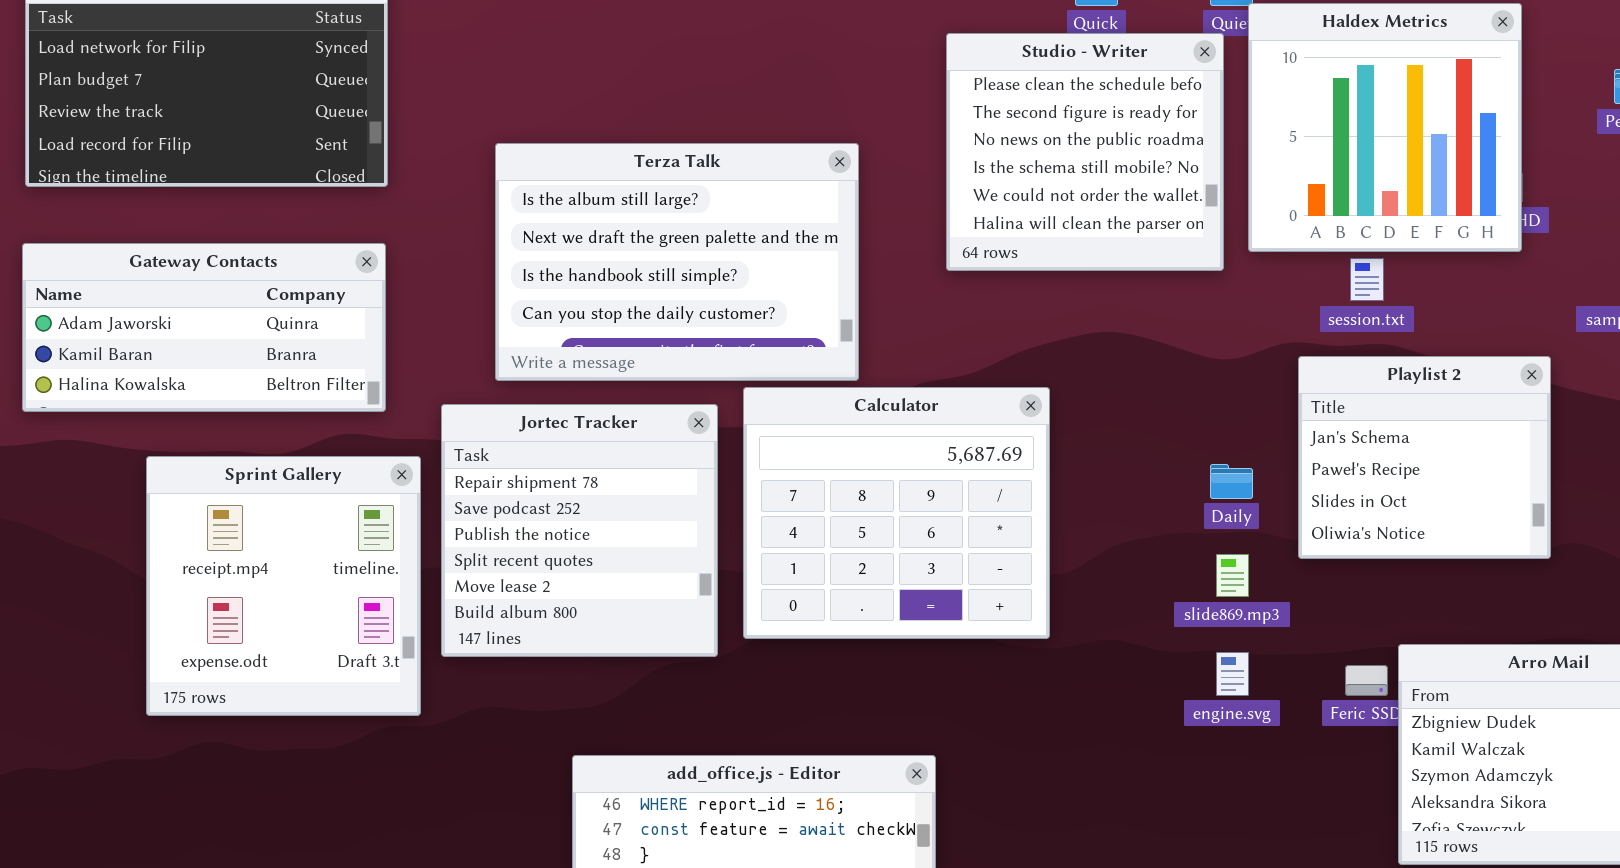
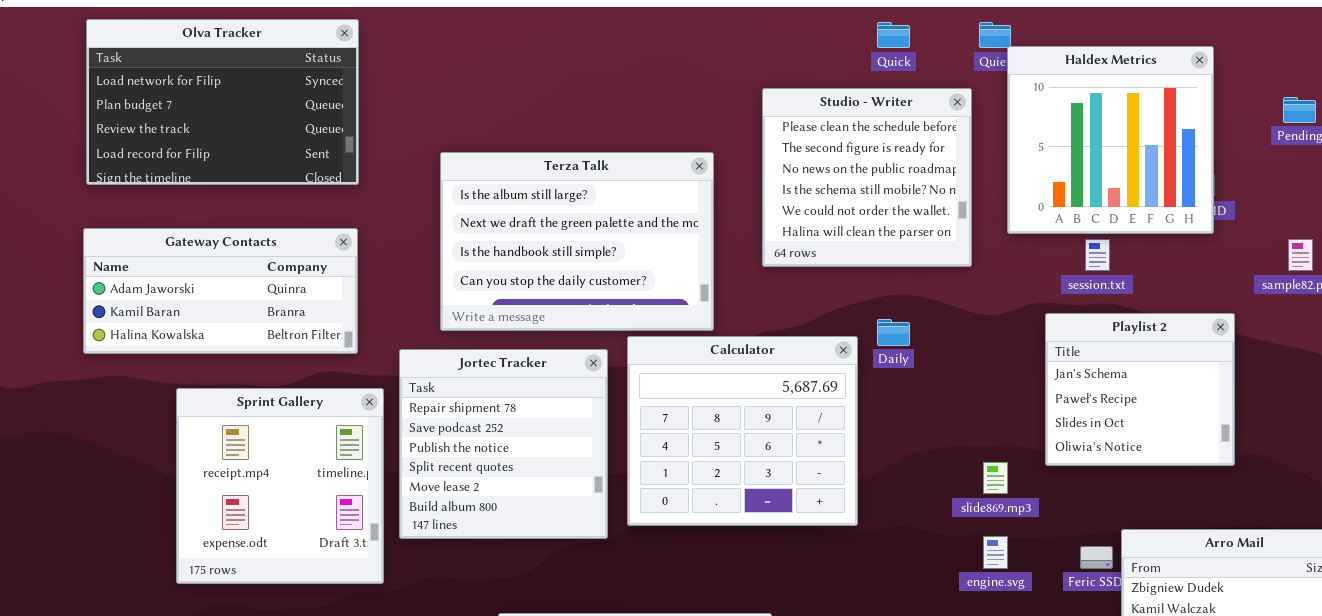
Studio - Writer: [946,33,1224,271] -> [762,88,972,267], moved
Daily: [1210,464,1253,499] -> [877,319,910,346], moved

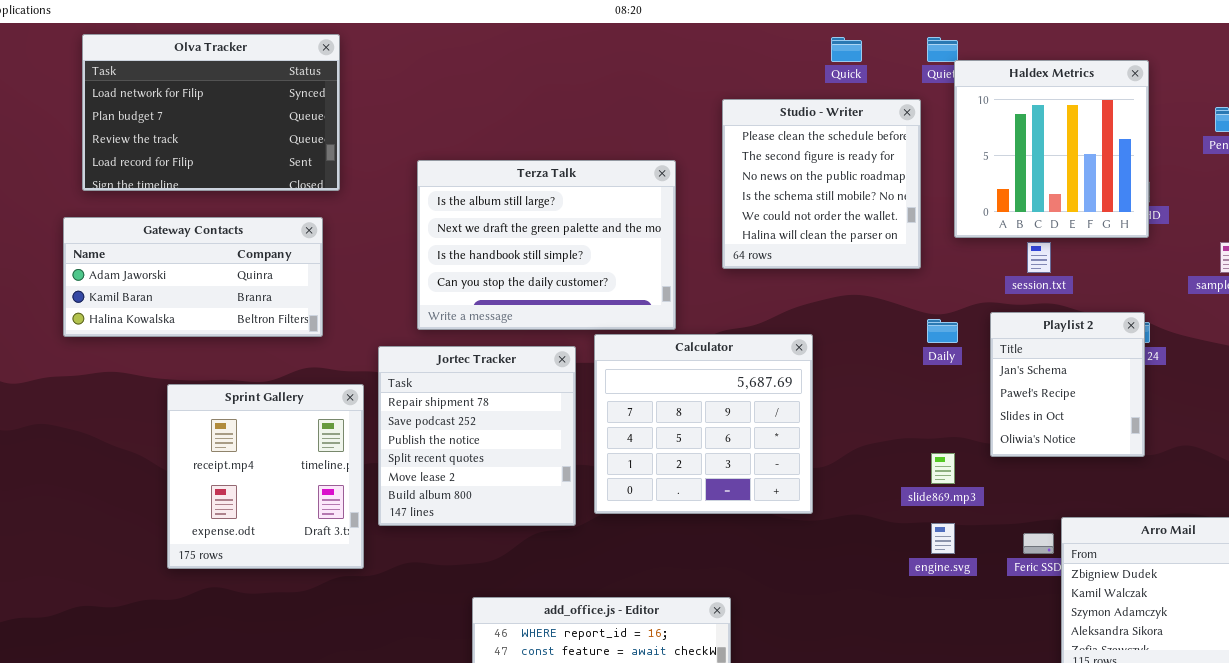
Gateway Contacts: [83,228,358,354] -> [63,217,323,337], moved
Playlist 2: [1045,313,1235,466] -> [990,312,1145,457], resized
Daily: [877,319,910,346] -> [927,319,958,343], moved

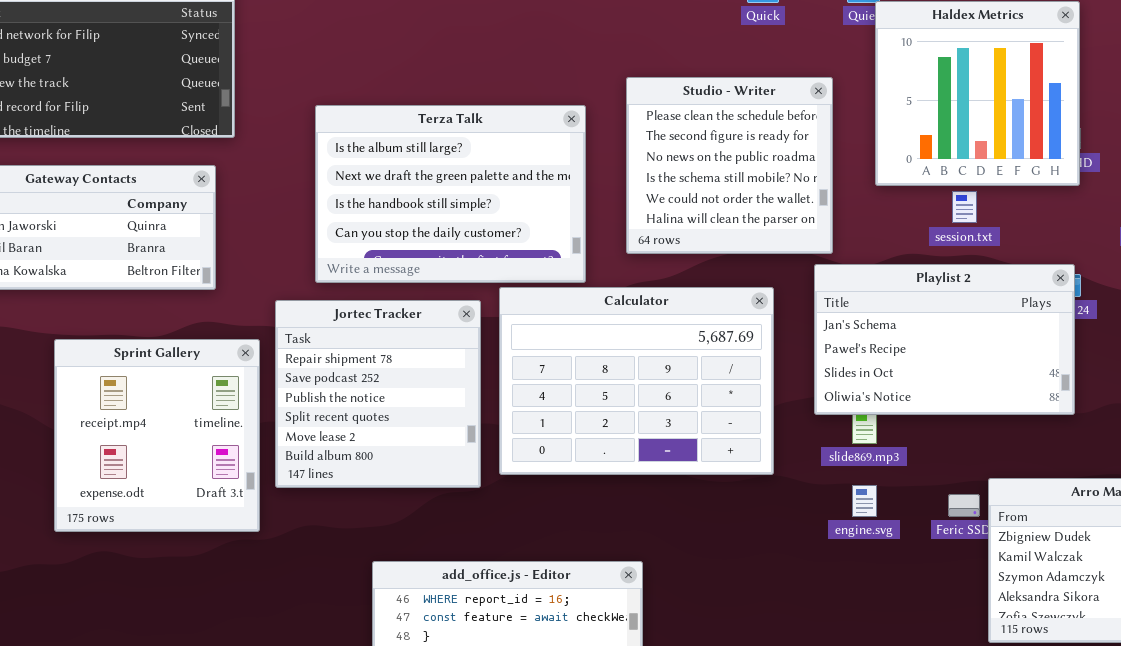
Studio - Writer: [722,99,921,269] -> [626,77,833,254], moved
Playlist 2: [990,312,1145,457] -> [814,264,1075,415], resized
Calculator: [594,334,813,514] -> [499,287,774,475], resized

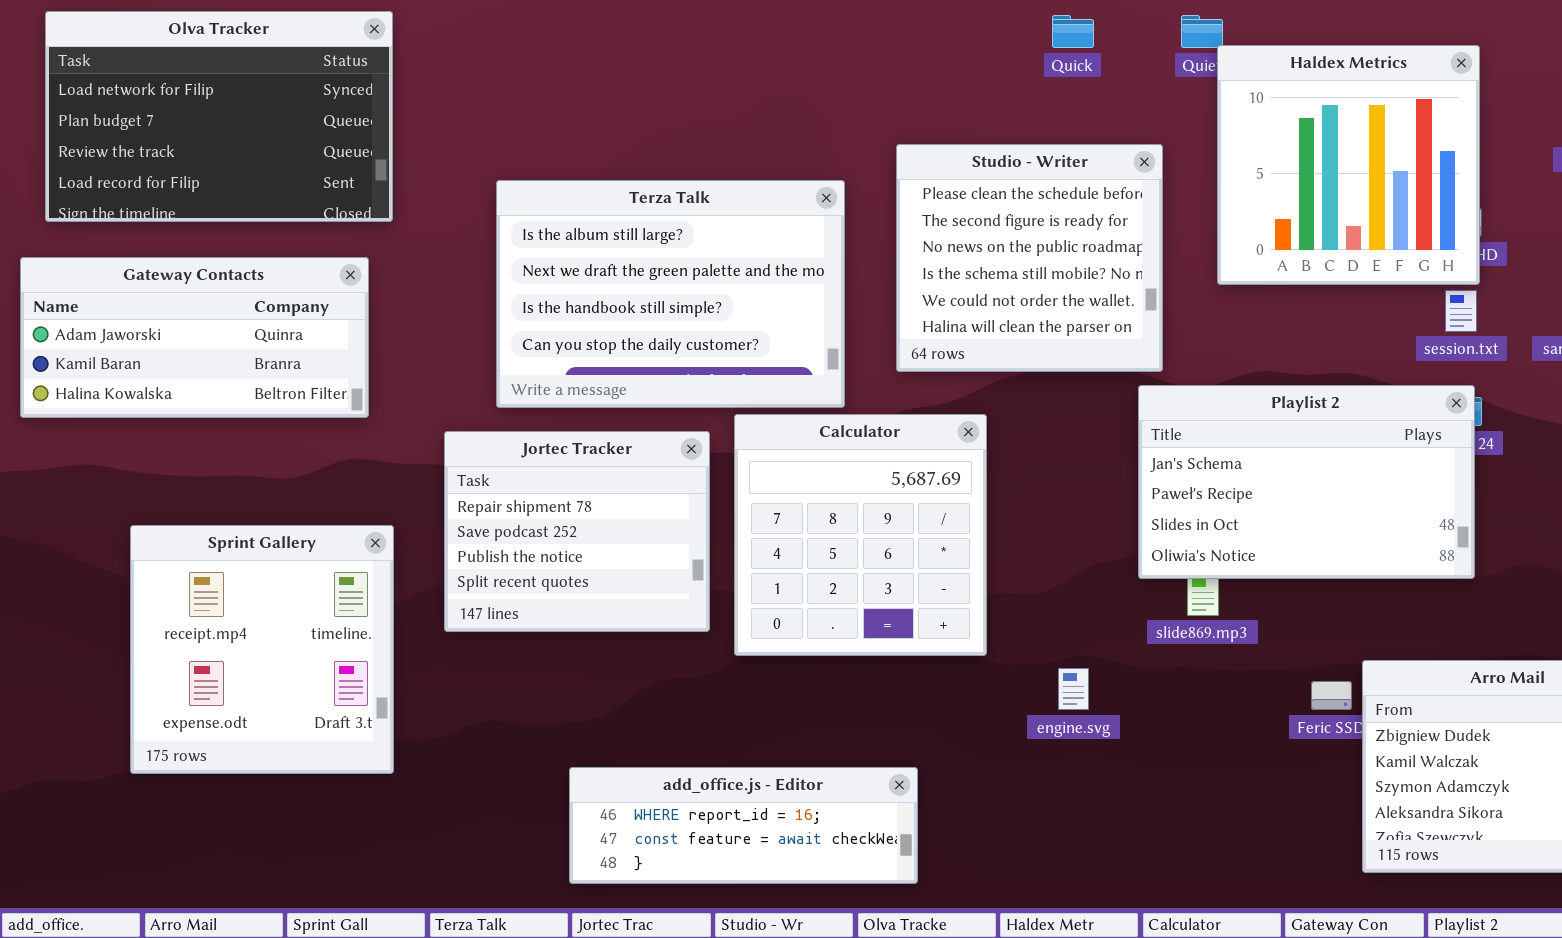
session.txt: [952,191,977,223] -> [1445,290,1477,332], moved
Calculator: [499,287,774,475] -> [734,414,987,656], resized
Jortec Tracker: [275,300,481,488] -> [444,431,710,632], resized
Sprint Gallery: [54,339,260,532] -> [130,525,394,774], moved
engine.svg: [852,485,877,517] -> [1058,668,1089,710], moved

